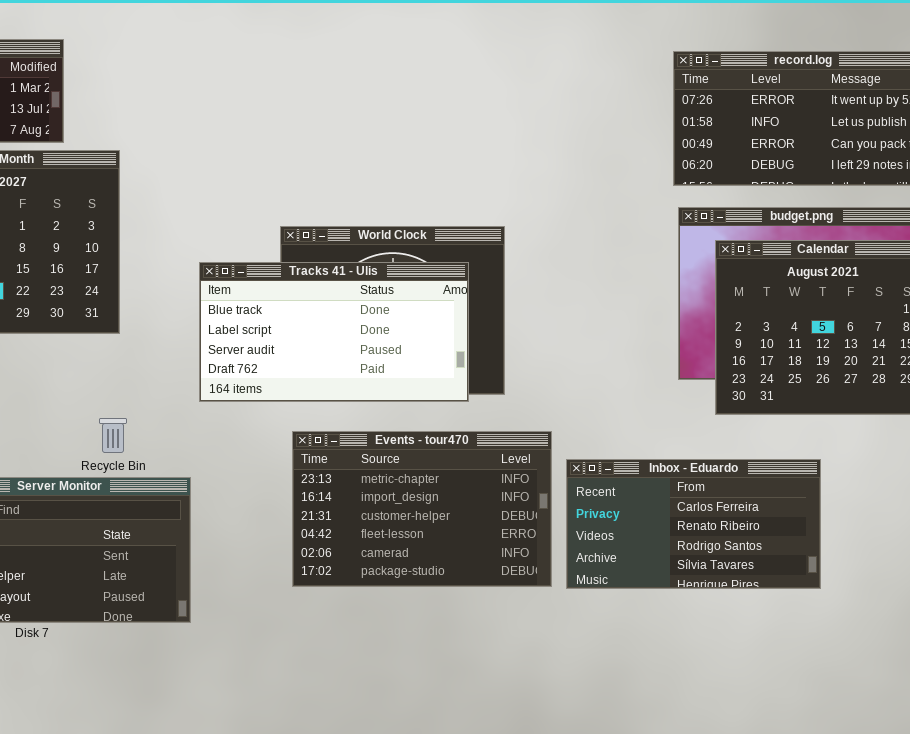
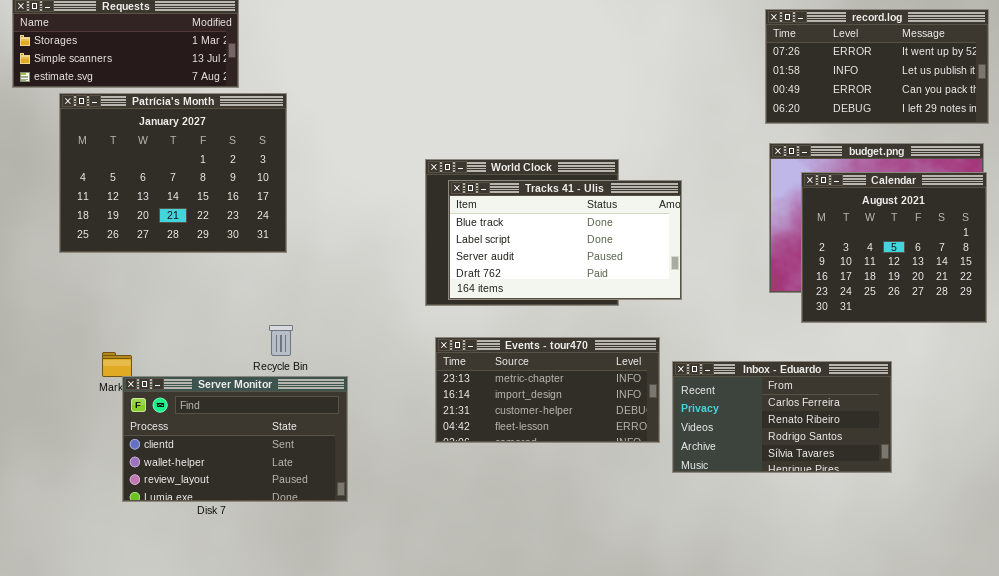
Tracks 41 - Ulis: [199,262,469,402] -> [448,180,682,300], moved
Events - tour470: [292,431,552,587] -> [435,337,660,443], resized

